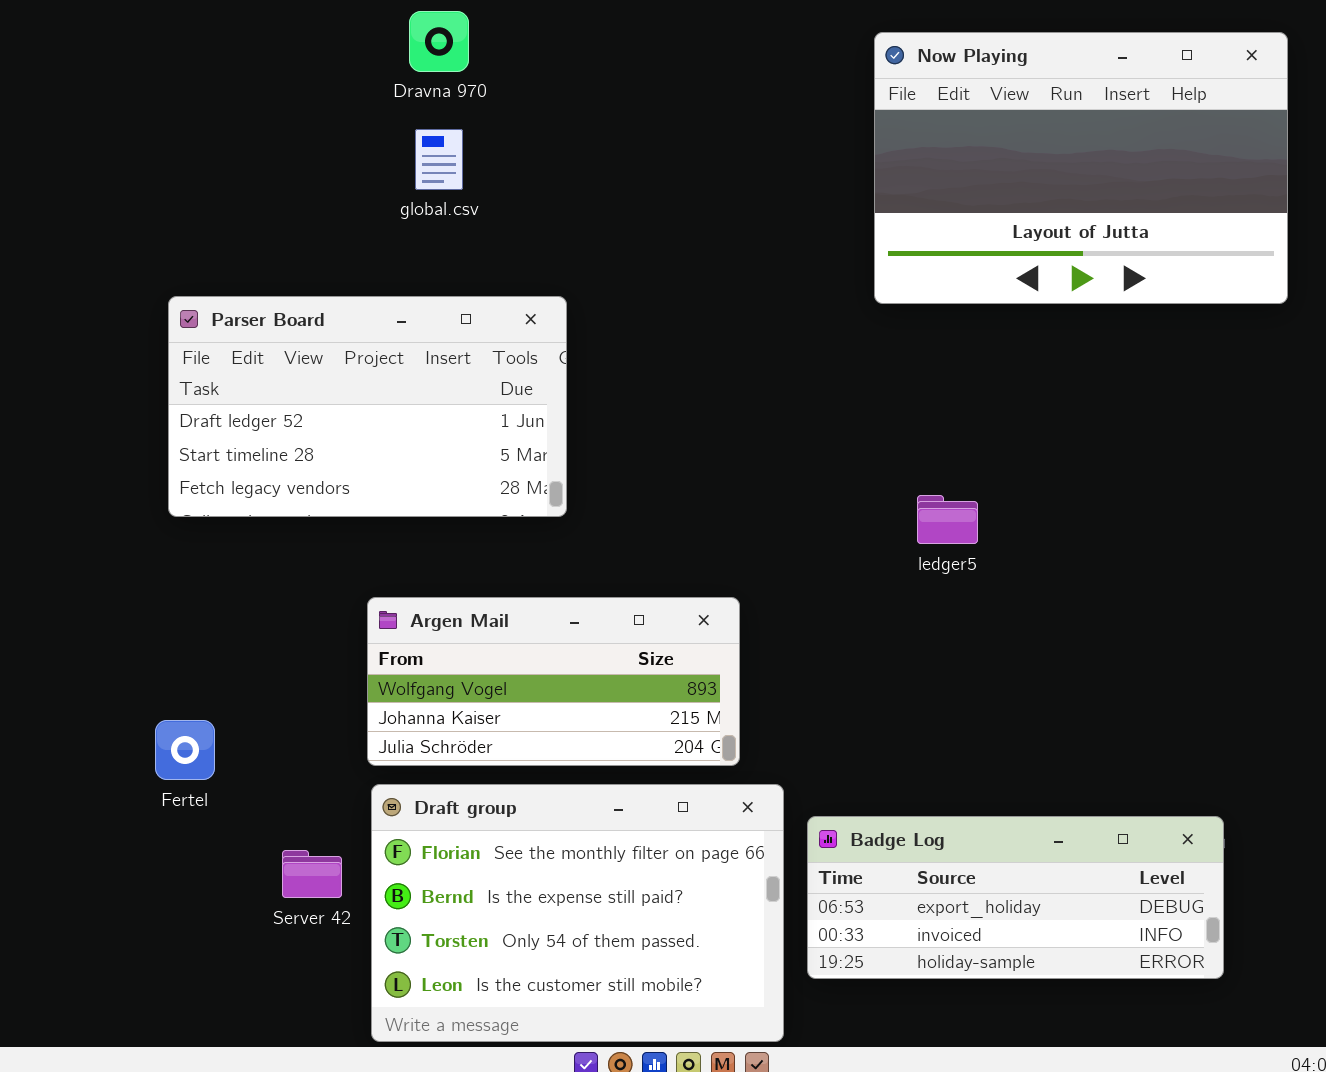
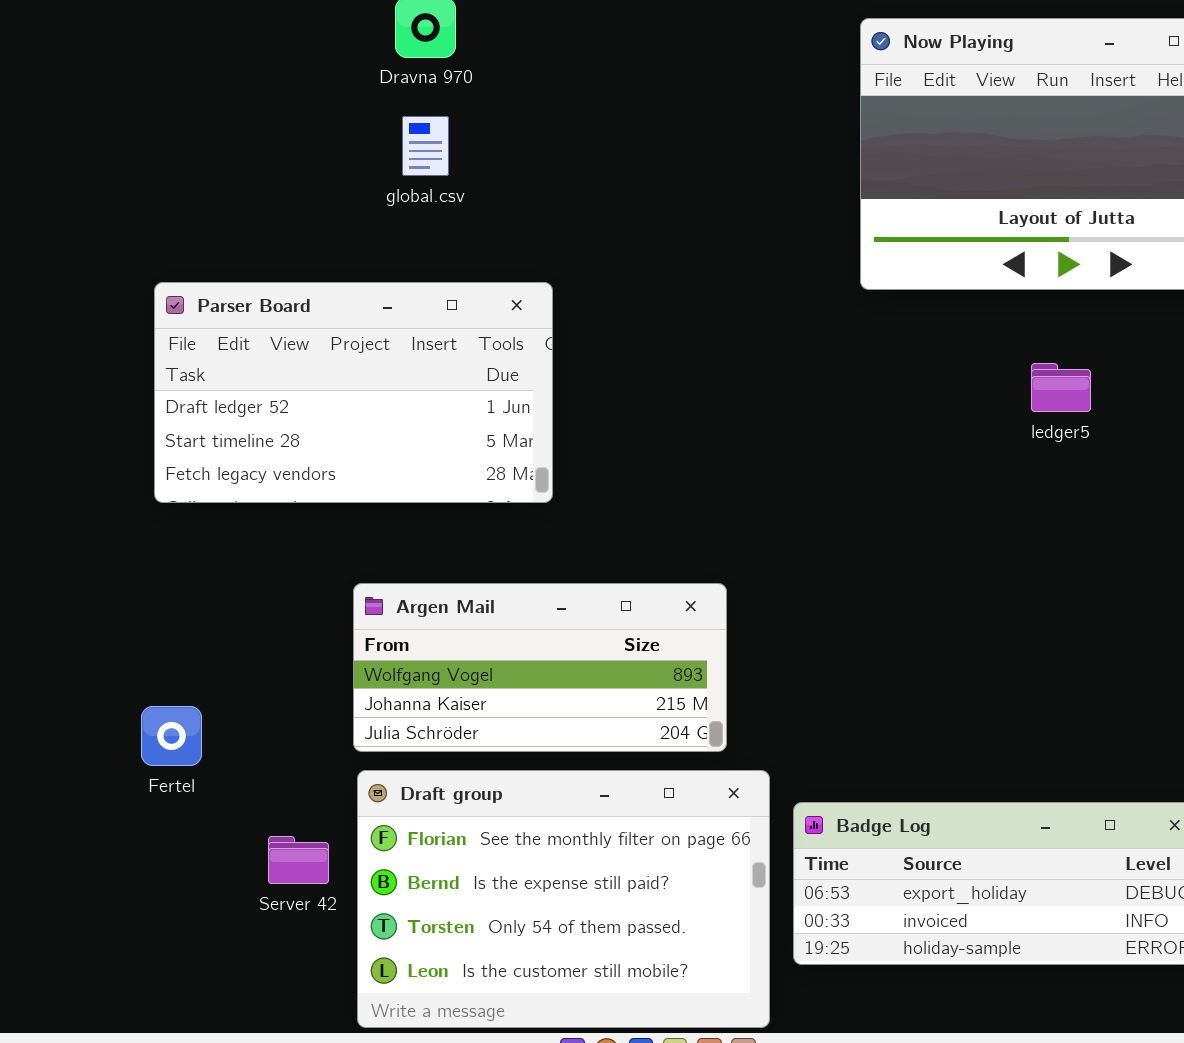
ledger5: [917,495,978,544] -> [1031,363,1091,412], moved

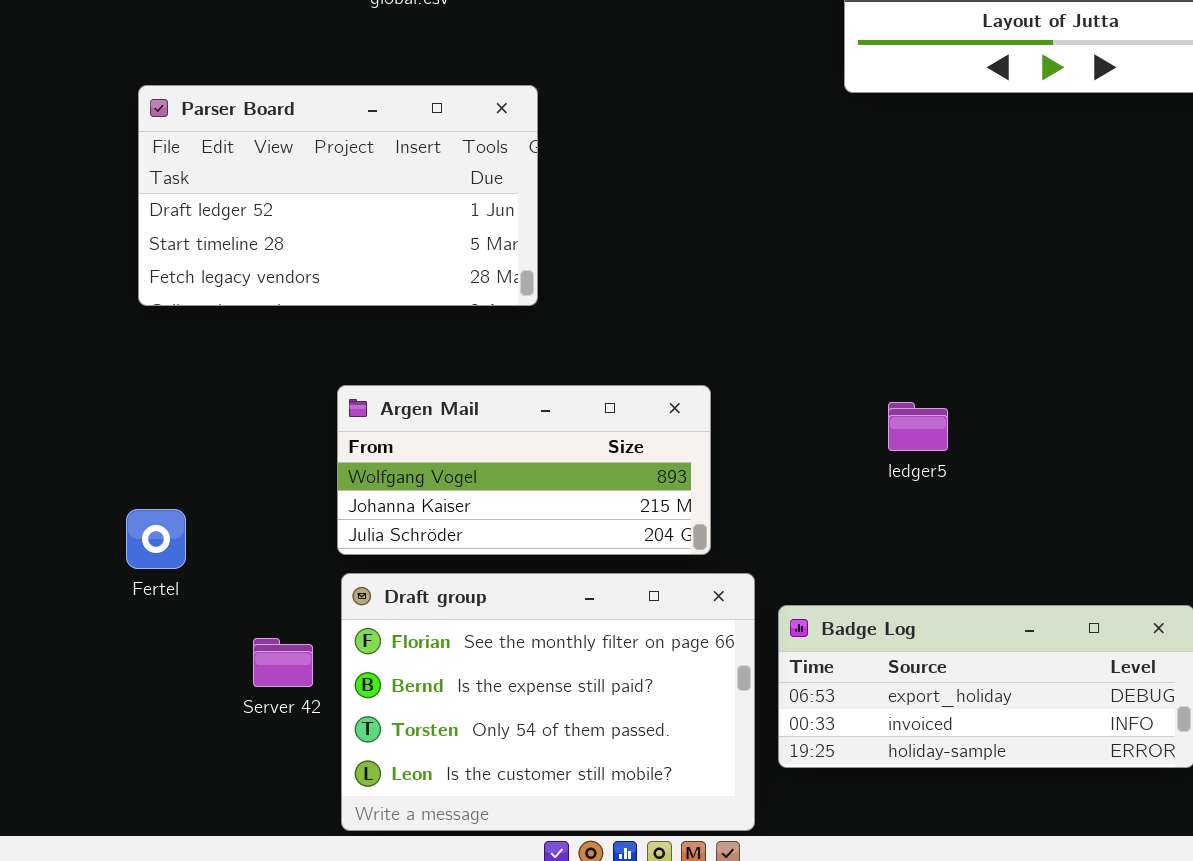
ledger5: [1031,363,1091,412] -> [888,402,948,451], moved

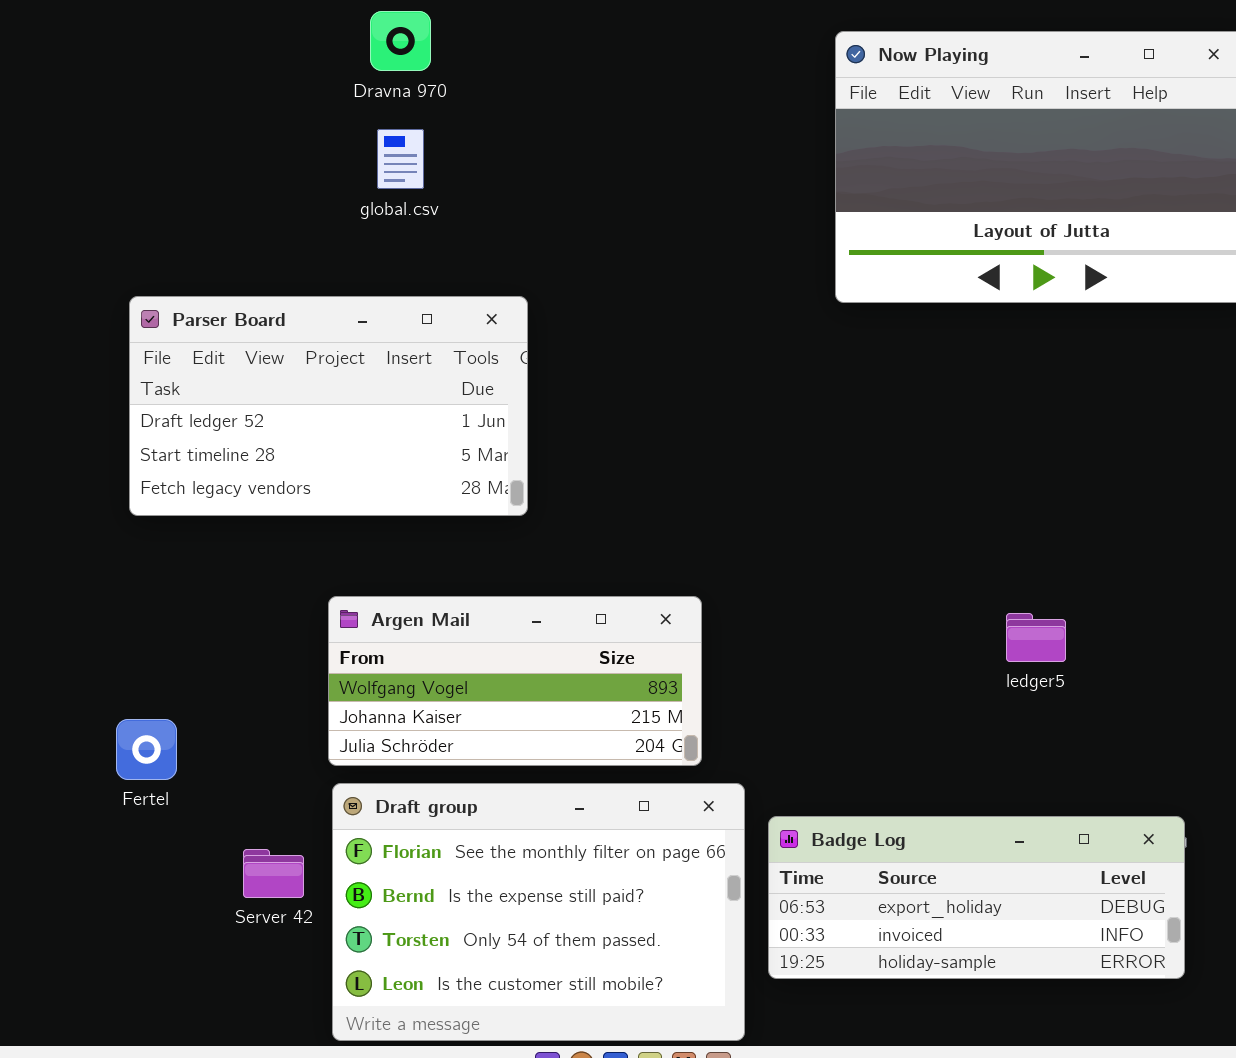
ledger5: [888,402,948,451] -> [1006,613,1066,662], moved

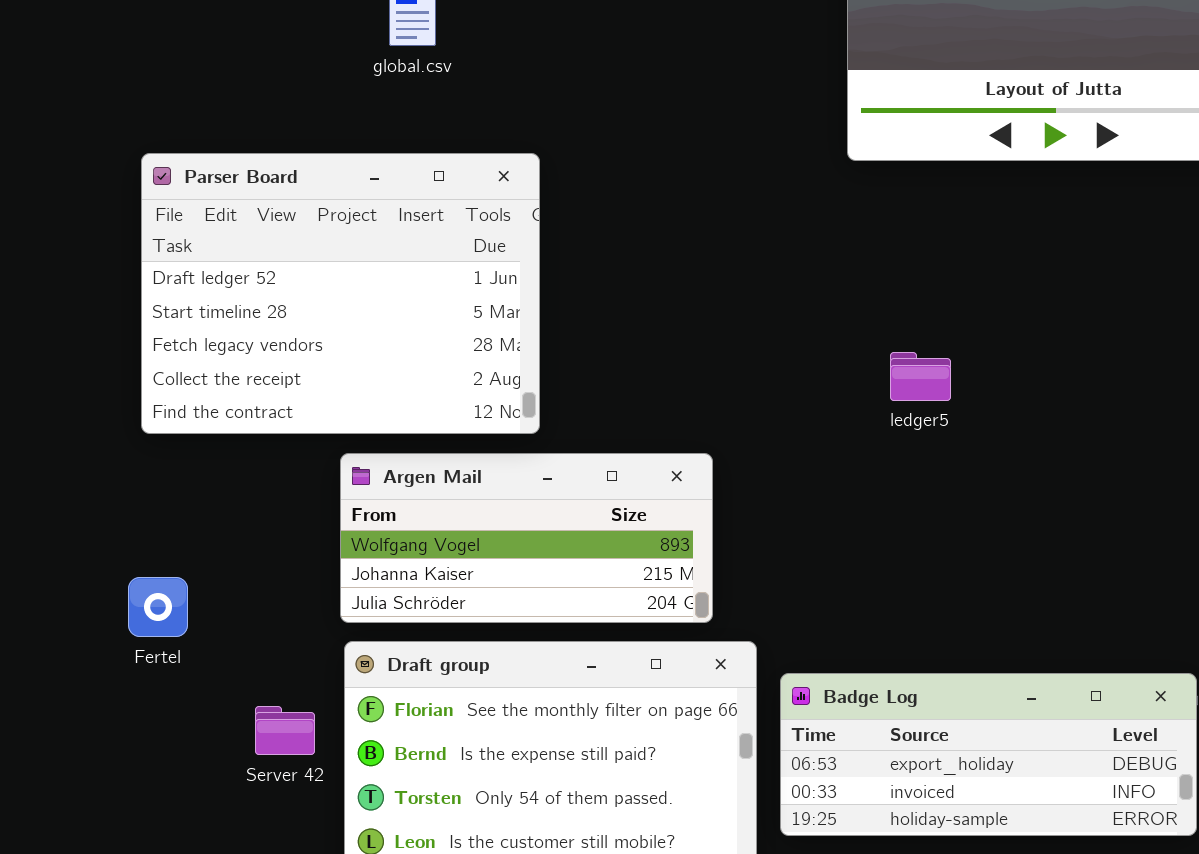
Parser Board: [129,296,528,516] -> [141,153,540,434], resized
ledger5: [1006,613,1066,662] -> [890,352,951,401], moved

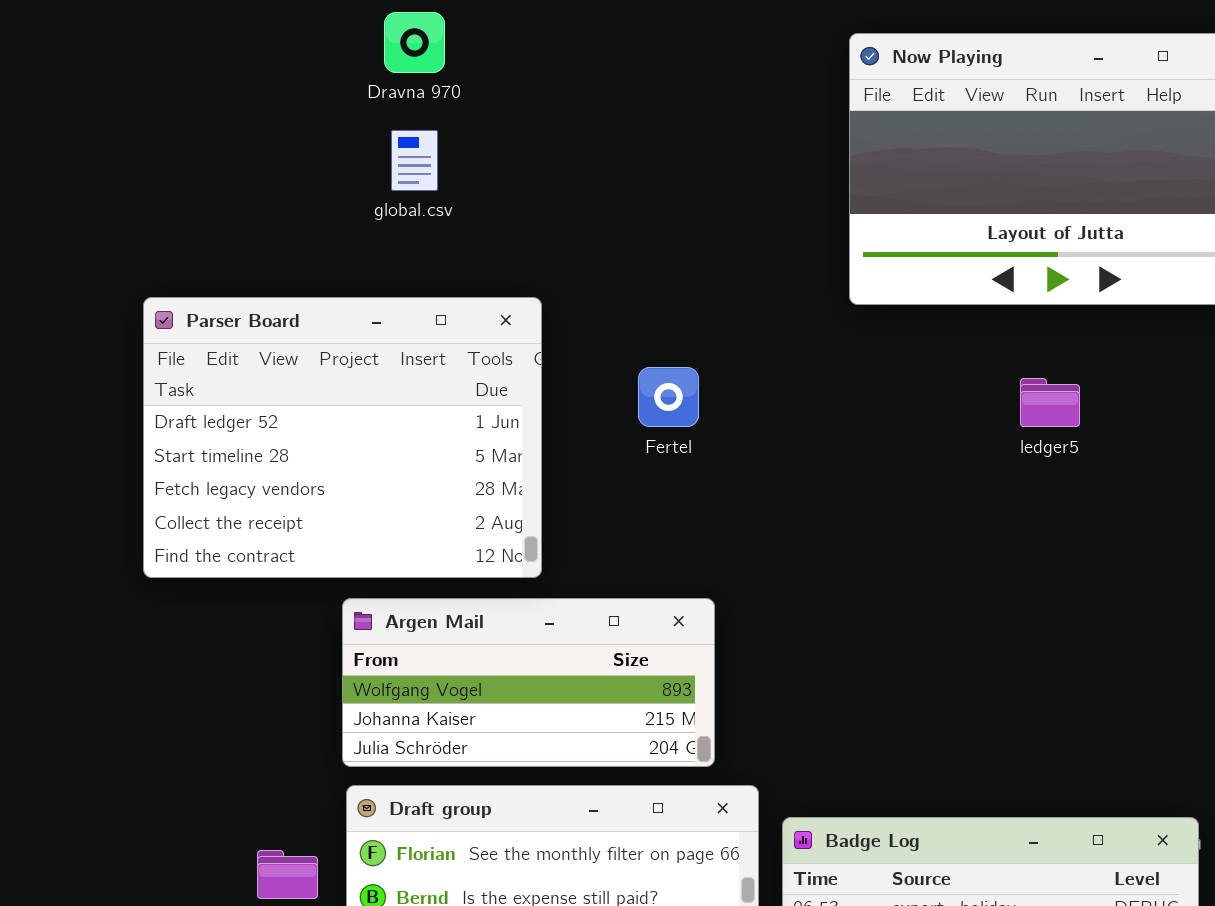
ledger5: [890,352,951,401] -> [1020,378,1080,427], moved
Fertel: [128,577,188,637] -> [638,367,699,427], moved

